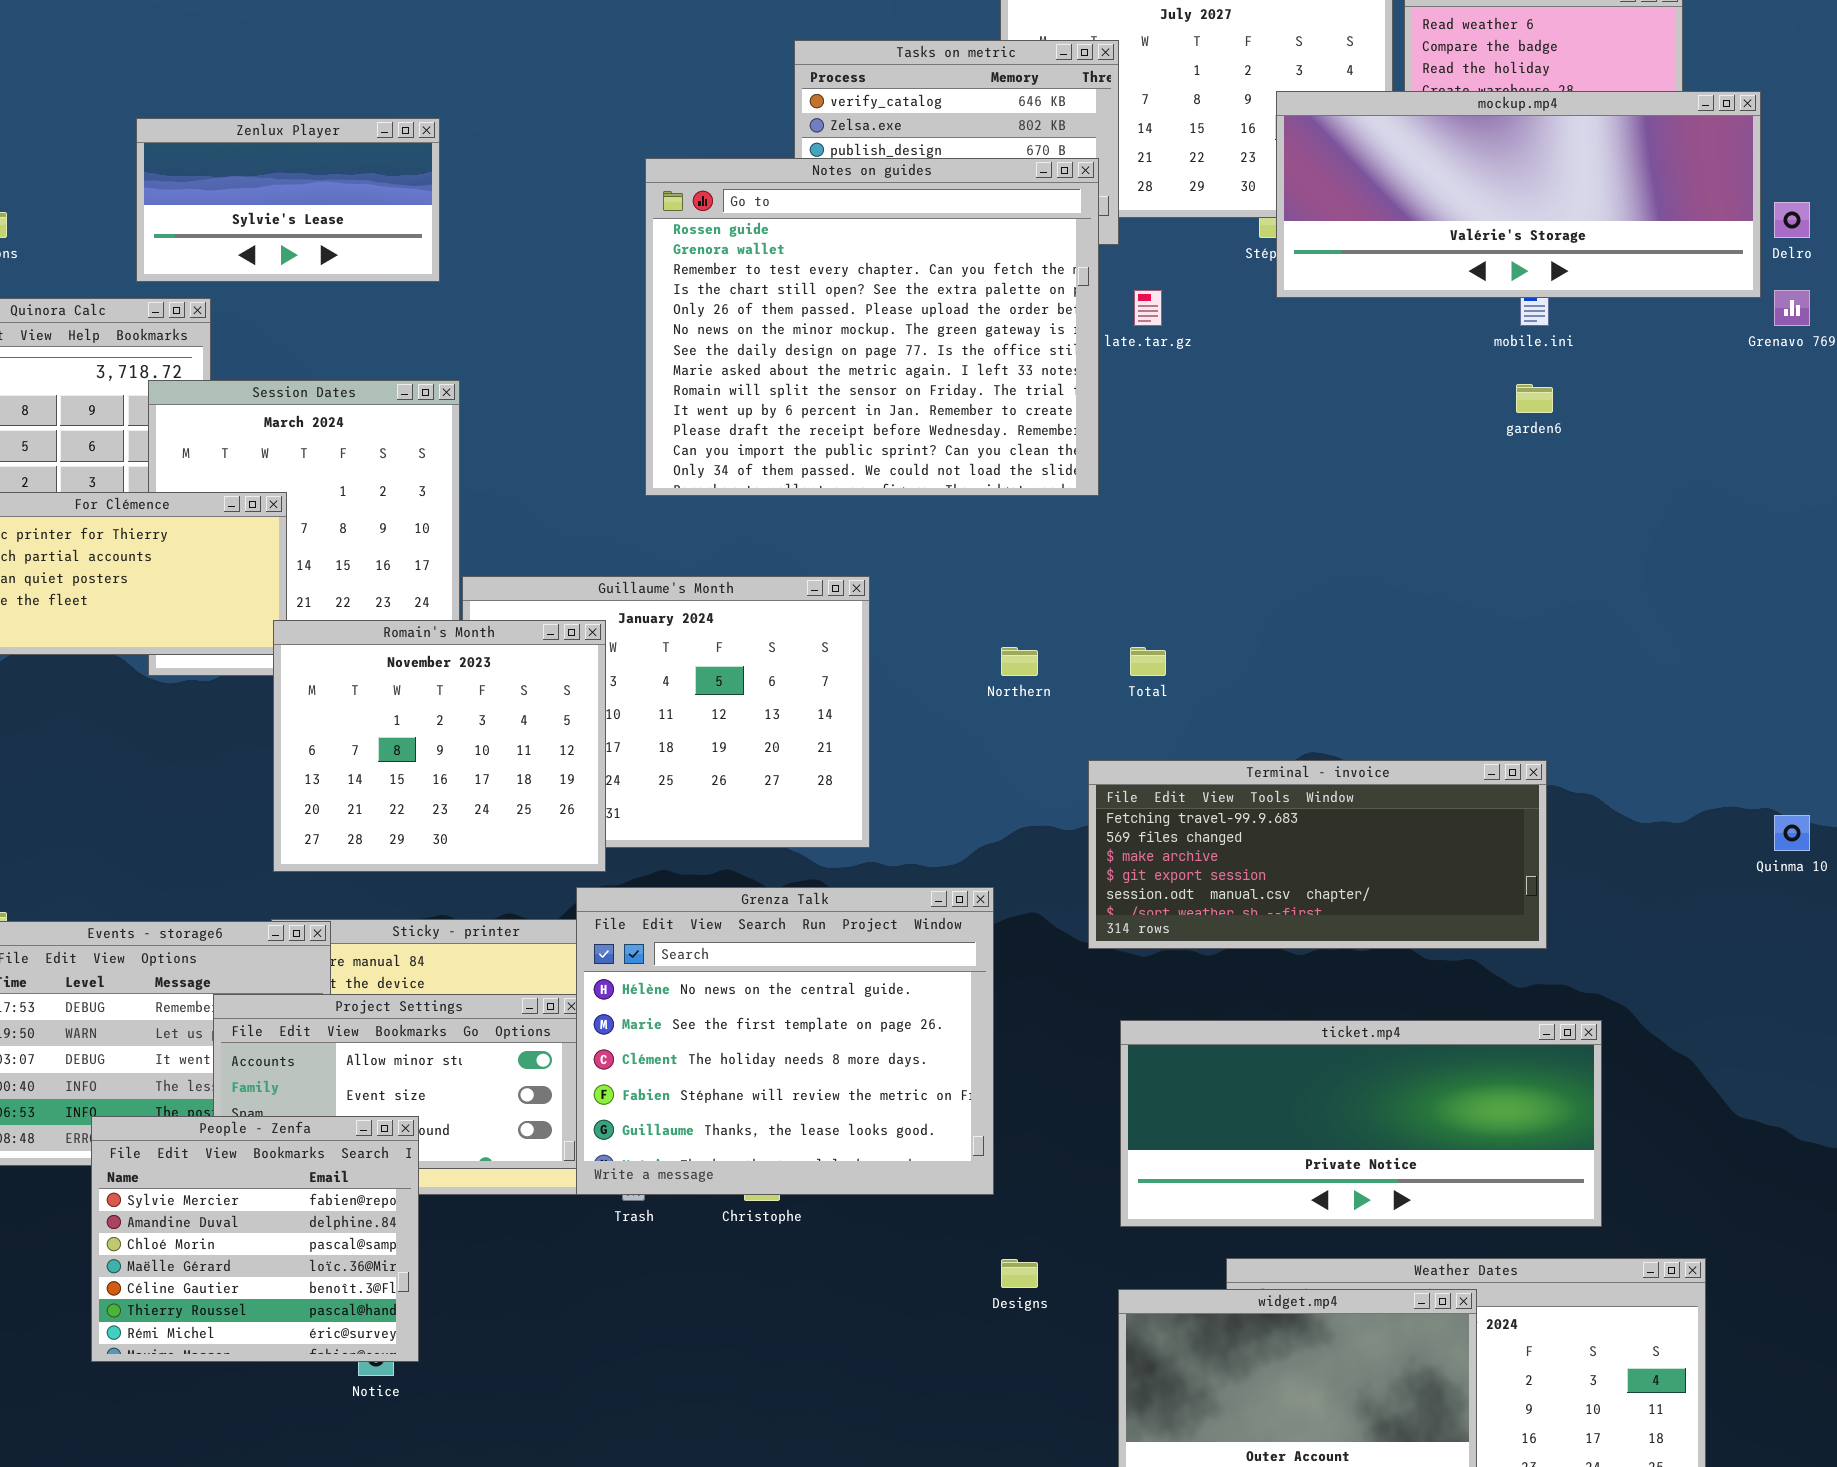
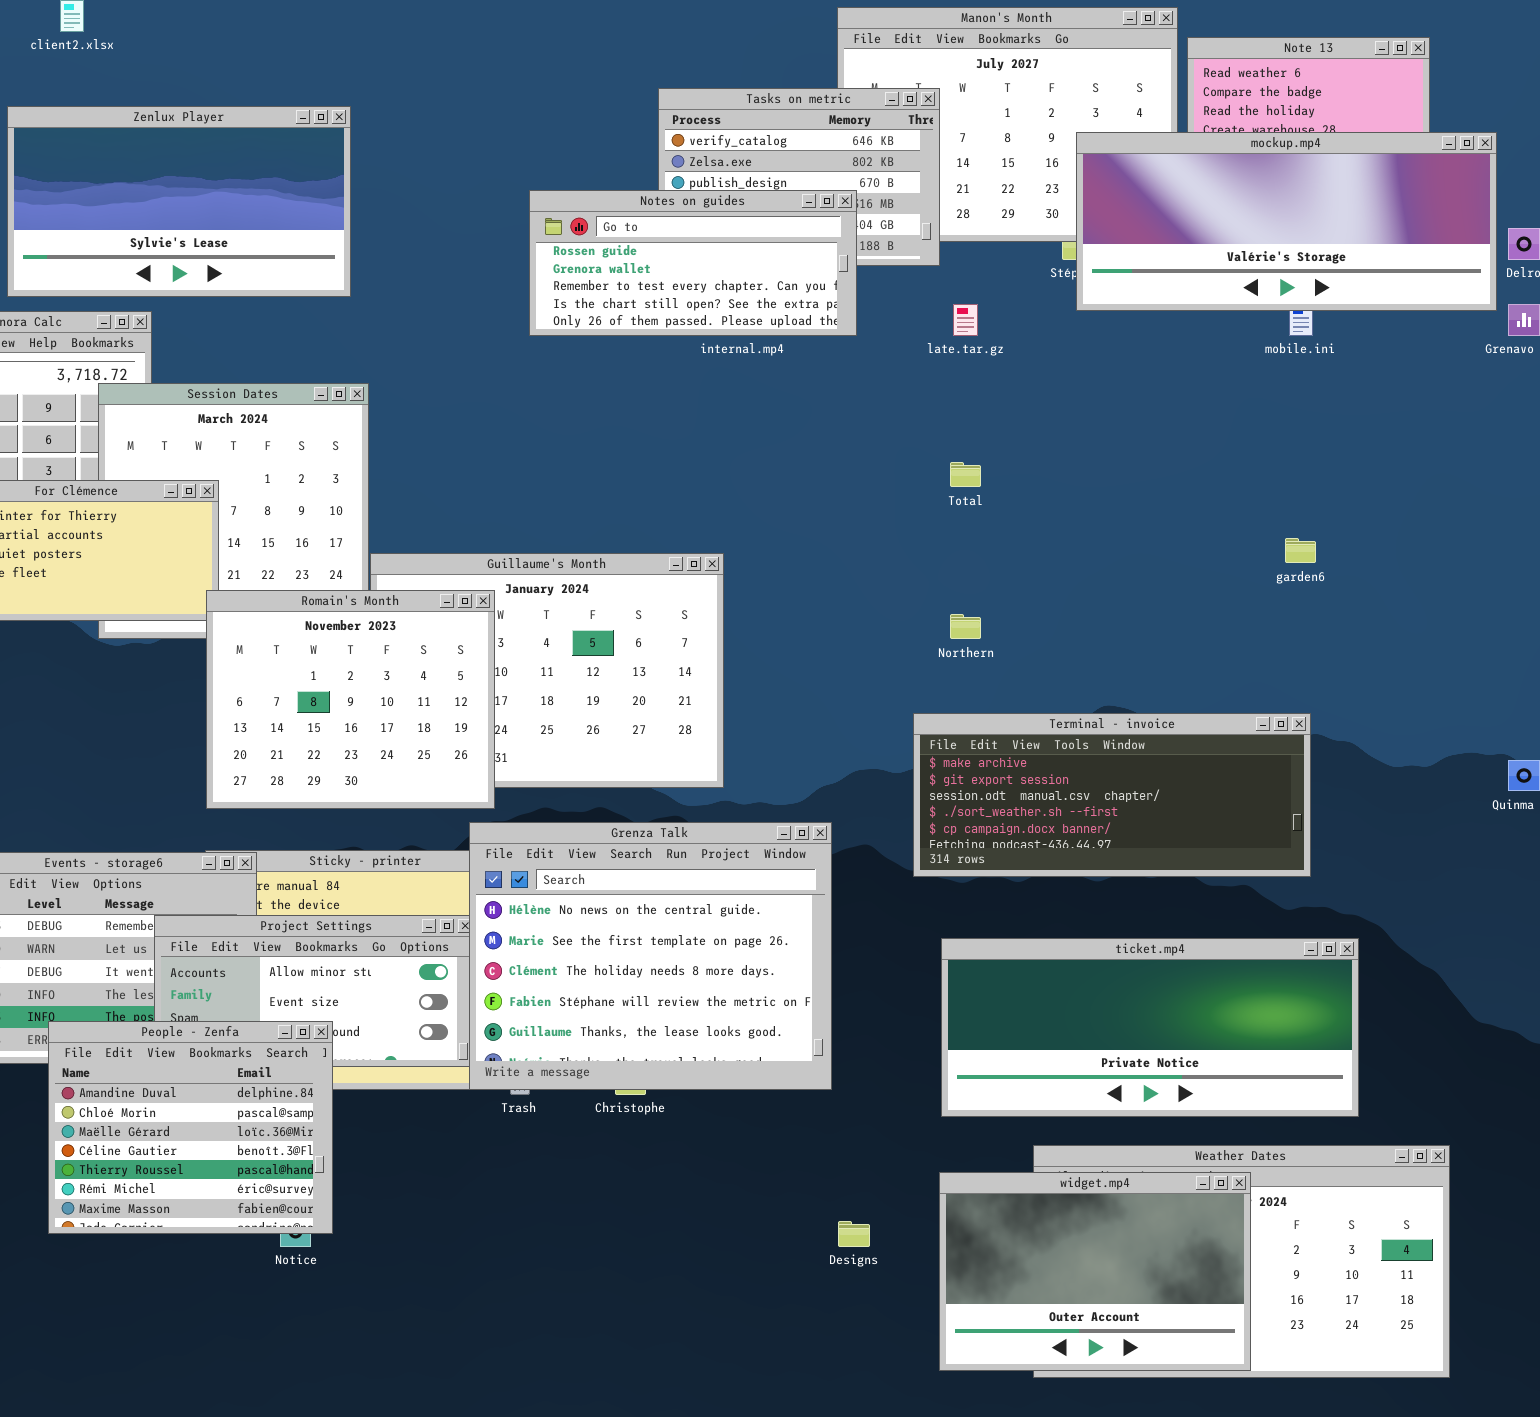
Zenlux Player: [136,118,440,282] -> [7,106,351,297], resized
Notes on guides: [645,158,1099,496] -> [529,190,857,336], resized
garden6: [1516,384,1553,413] -> [1285,538,1316,563], moved
Northern: [1001,647,1038,676] -> [950,614,981,639], moved
Total: [1130,647,1166,676] -> [950,462,981,487], moved
Terminal - invoice: [1088,760,1547,949] -> [913,713,1311,877], scrolled down 2 rows
People - Zenfa: [91,1116,419,1362] -> [48,1021,333,1234], scrolled down 1 row
Designs: [1001,1259,1038,1288] -> [838,1221,870,1247], moved

